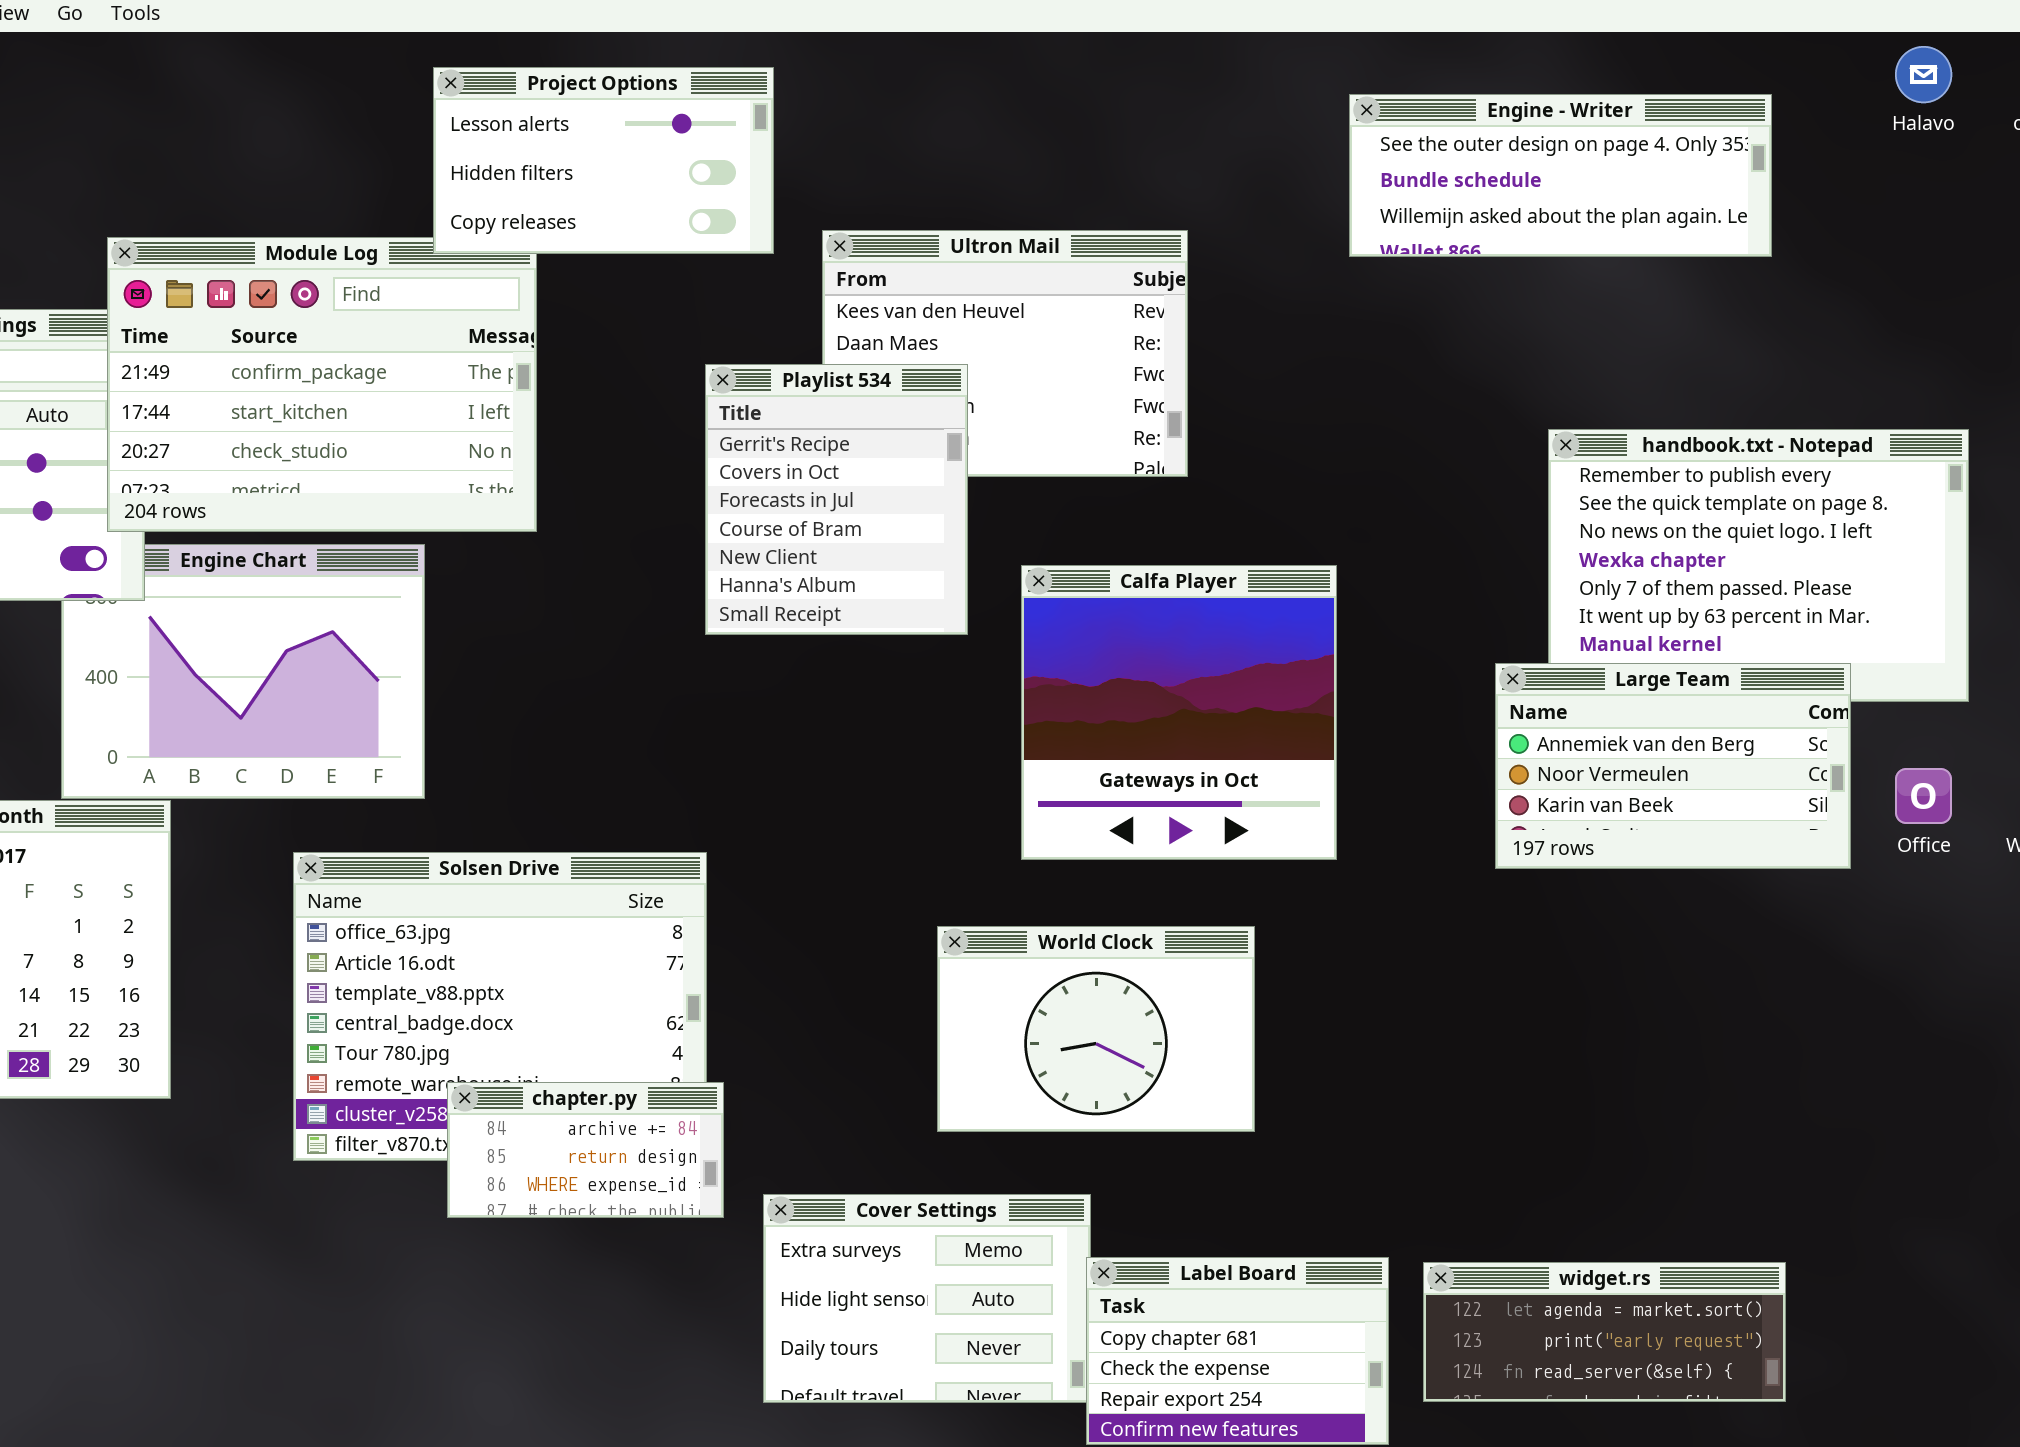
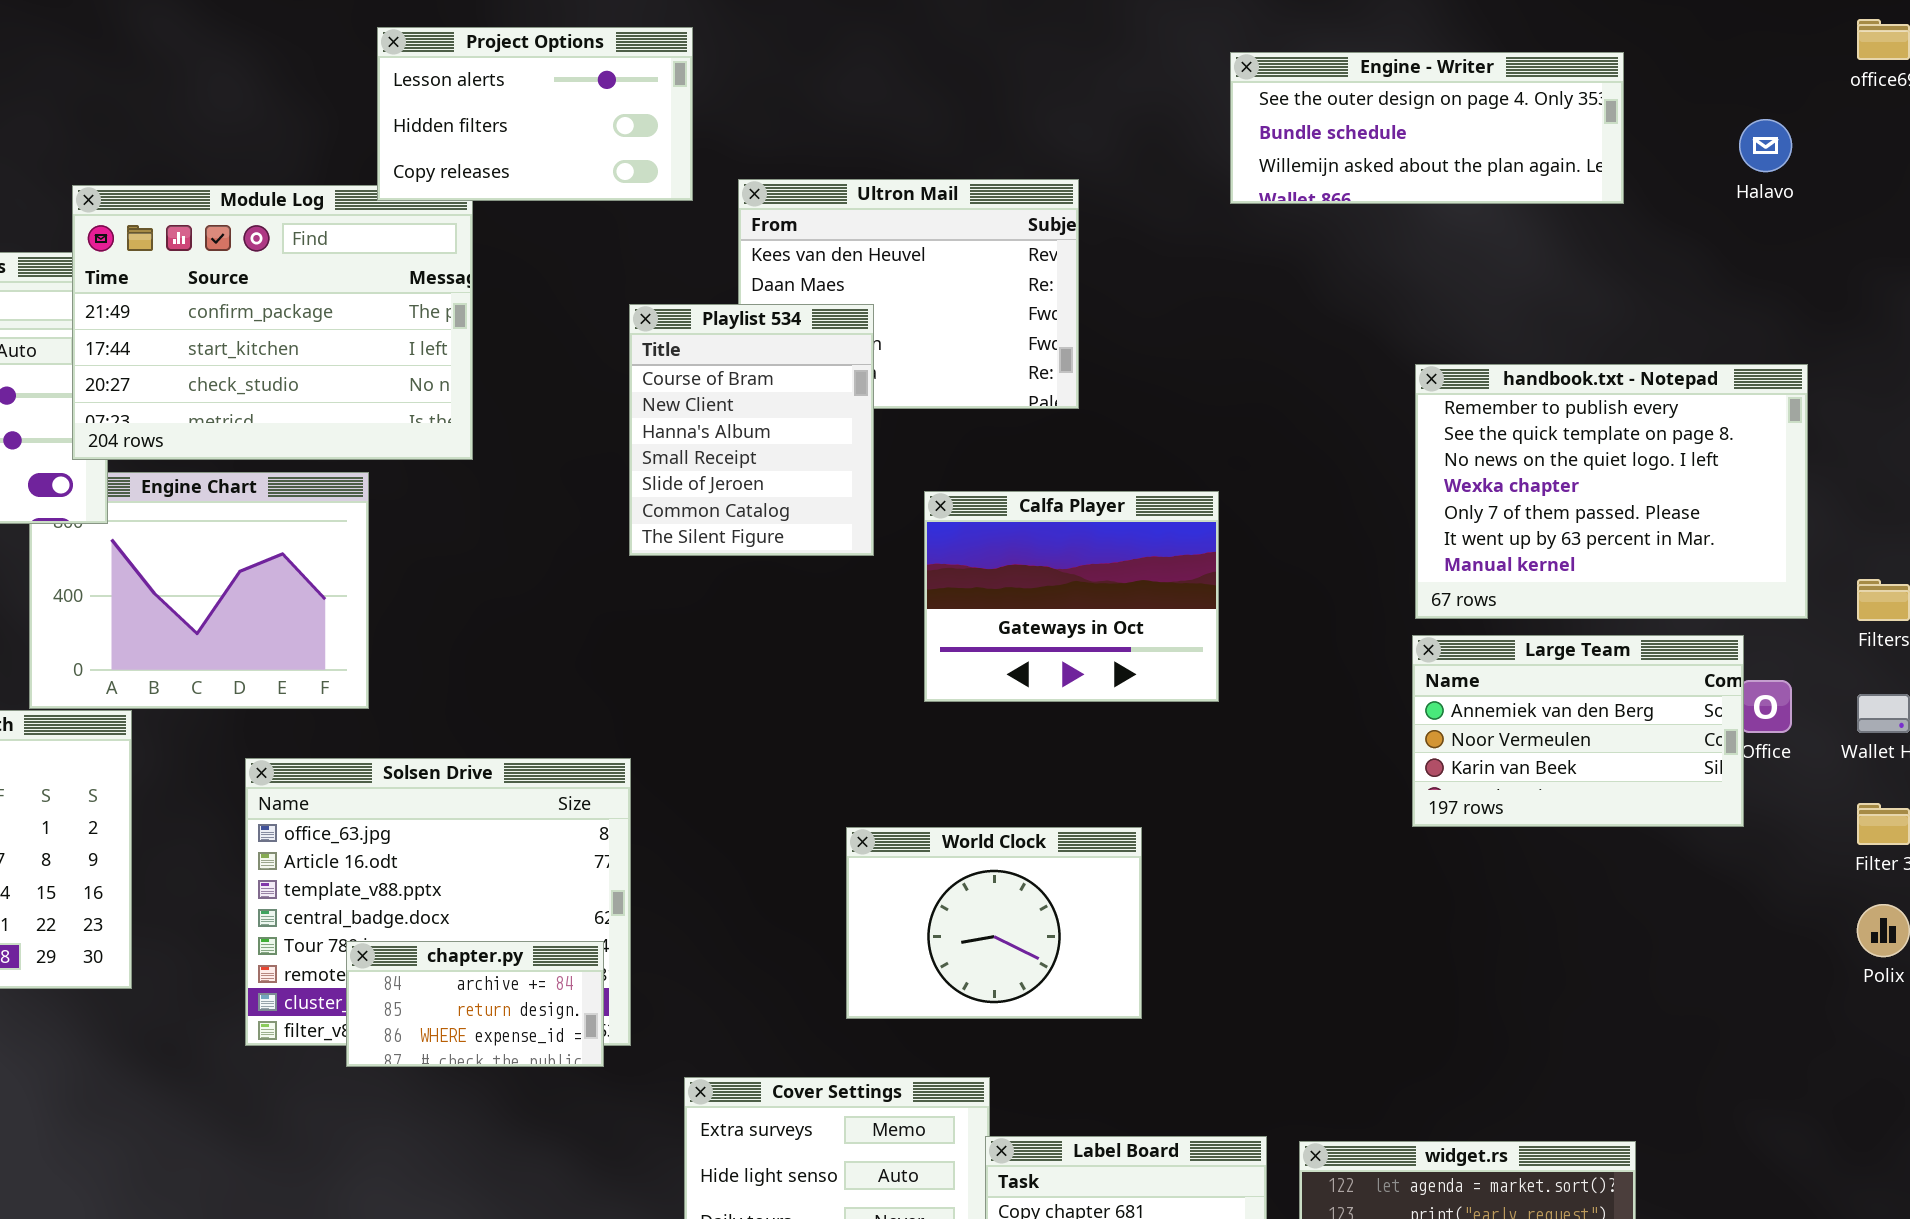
Halavo: [1895,46,1952,103] -> [1739,119,1792,172], moved
Playlist 534: [705,364,968,635] -> [629,304,874,556], scrolled down 3 rows
Calfa Player: [1021,565,1337,860] -> [924,491,1219,702], resized
Large Team: [1495,663,1851,869] -> [1412,635,1744,827], moved
chapter.py: [447,1082,724,1218] -> [346,941,604,1067], moved

